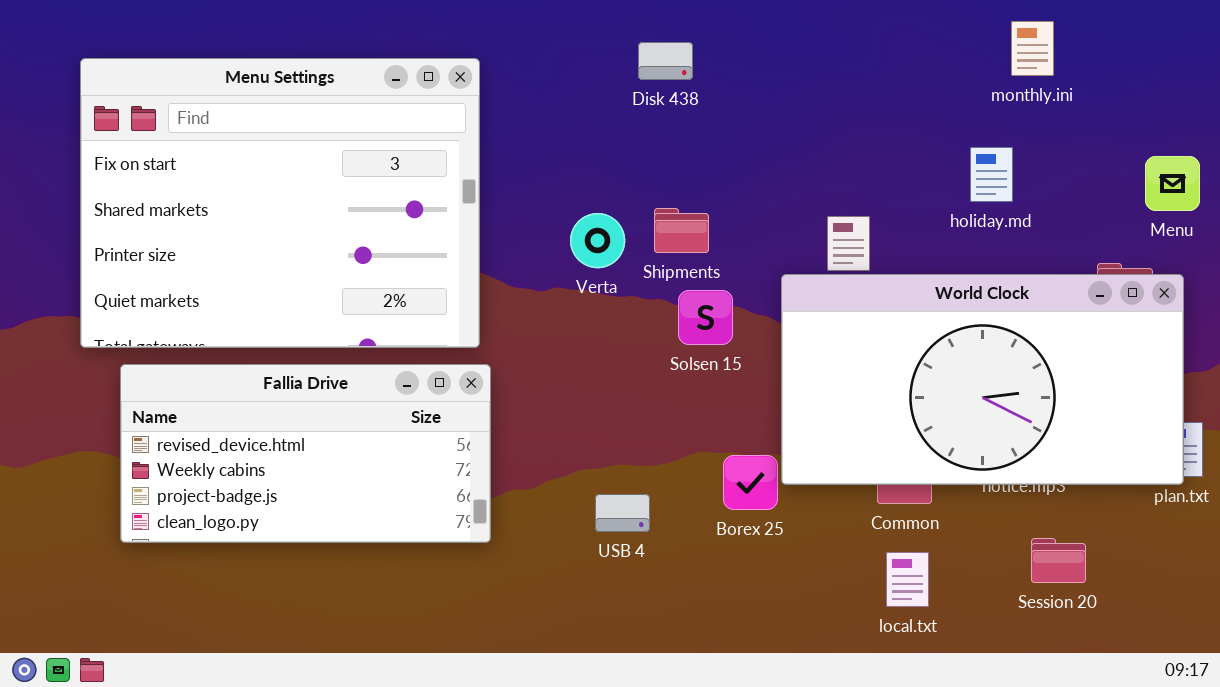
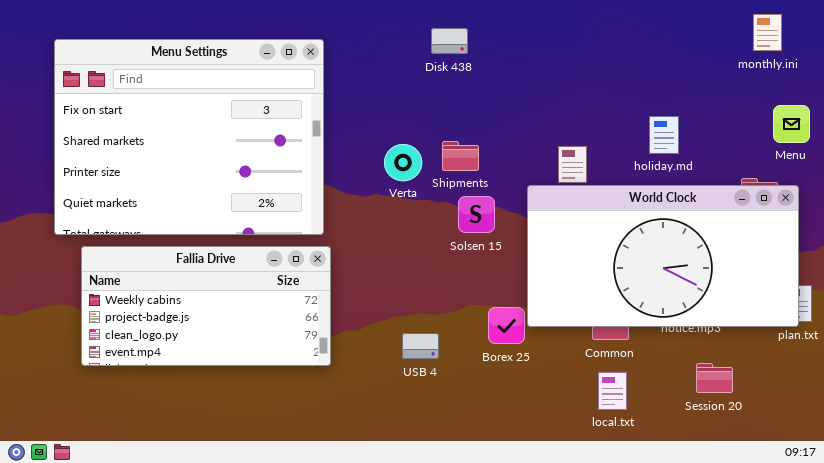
monthly.ini: [1011,21,1054,76] -> [753,14,782,51], moved
holiday.md: [970,147,1013,202] -> [649,116,679,154], moved
Fallia Drive: [120,364,491,543] -> [81,246,331,366], scrolled down 1 row

